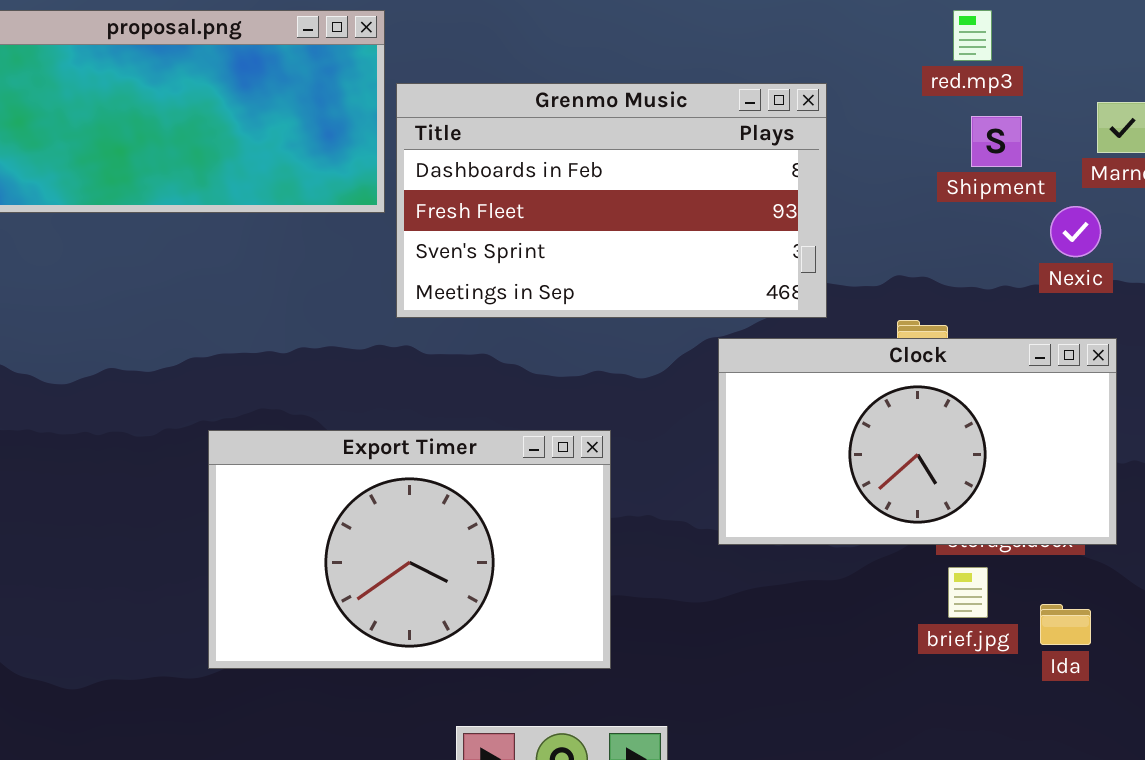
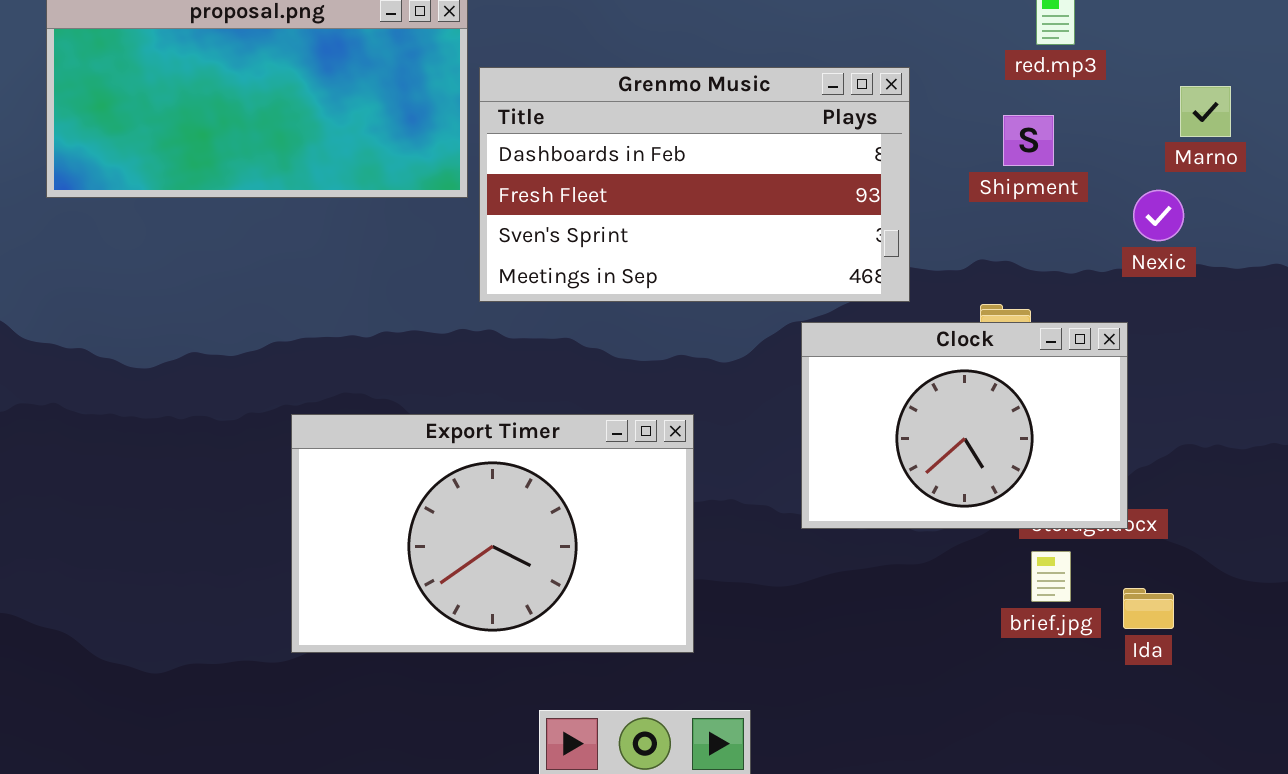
Shipment: [971,116,1022,167] -> [1003,115,1054,166], moved
Clock: [718,338,1117,545] -> [801,322,1128,529], resized

